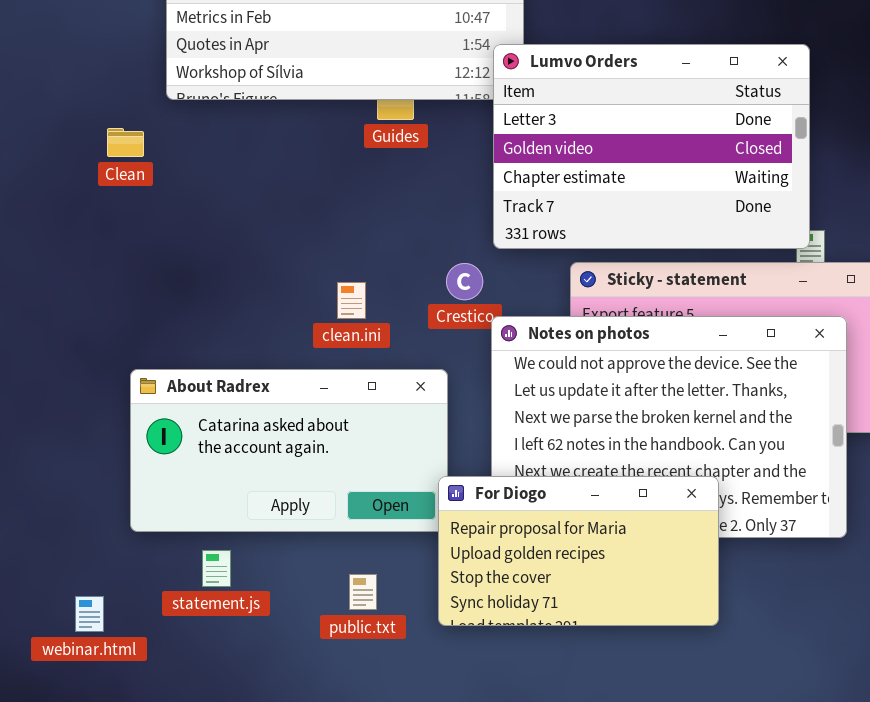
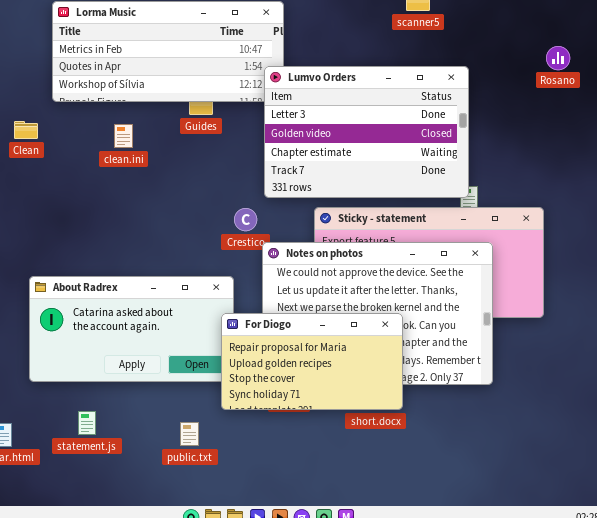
clean.ini: [337,282,366,319] -> [114,124,133,148], moved
For Diogo: [438,476,719,626] -> [221,313,403,410], moved
statement.js: [202,550,231,587] -> [78,411,96,435], moved
public.txt: [349,574,377,610] -> [180,422,199,446], moved

